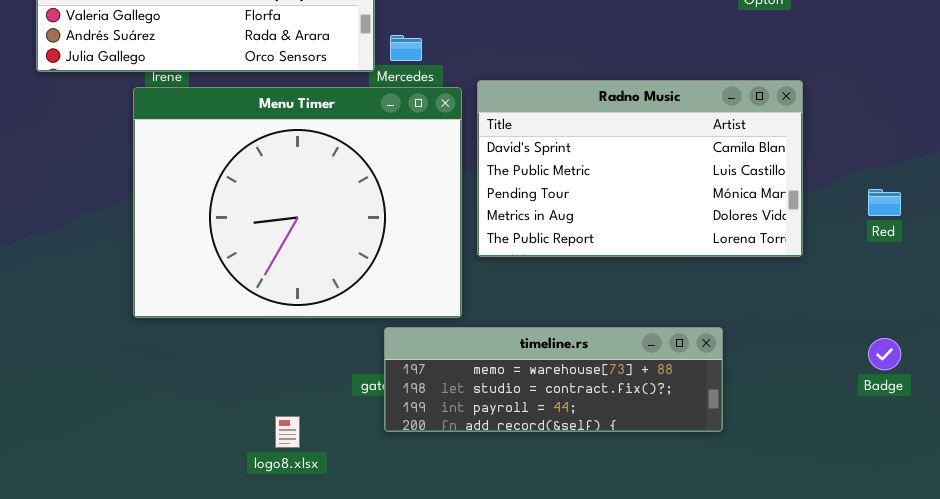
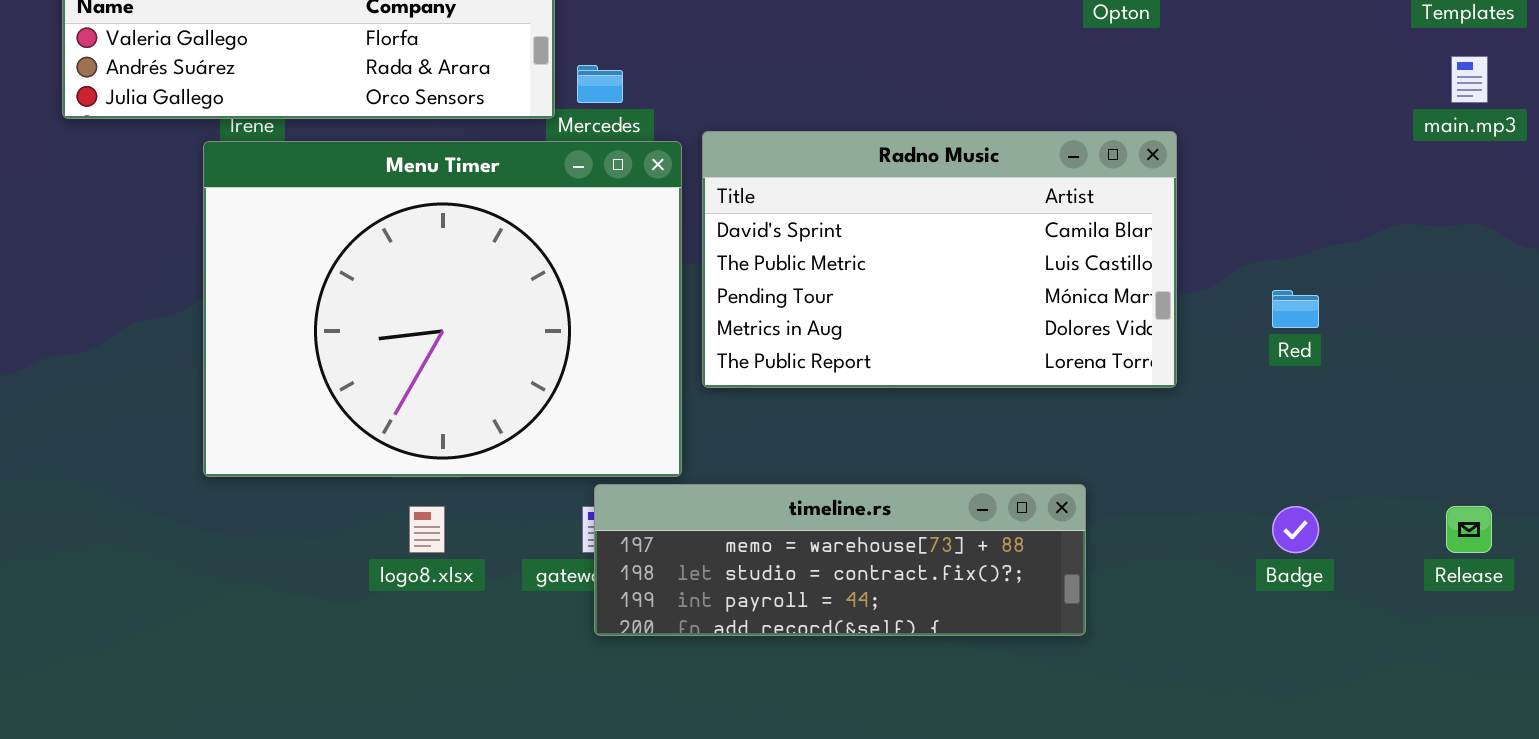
timeline.rs: [384,327,723,432] -> [594,484,1086,636], moved
logo8.xlsx: [275,416,300,448] -> [409,506,445,553], moved

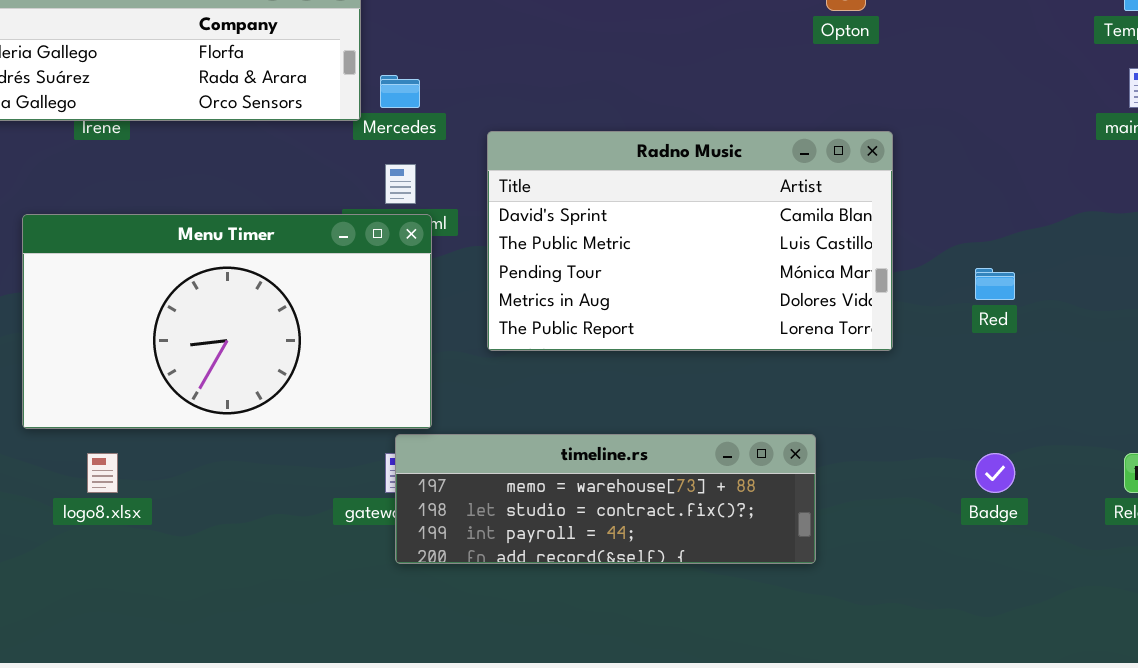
Menu Timer: [203,141,682,477] -> [22,214,432,429], moved, resized
logo8.xlsx: [409,506,445,553] -> [87,453,118,493], moved

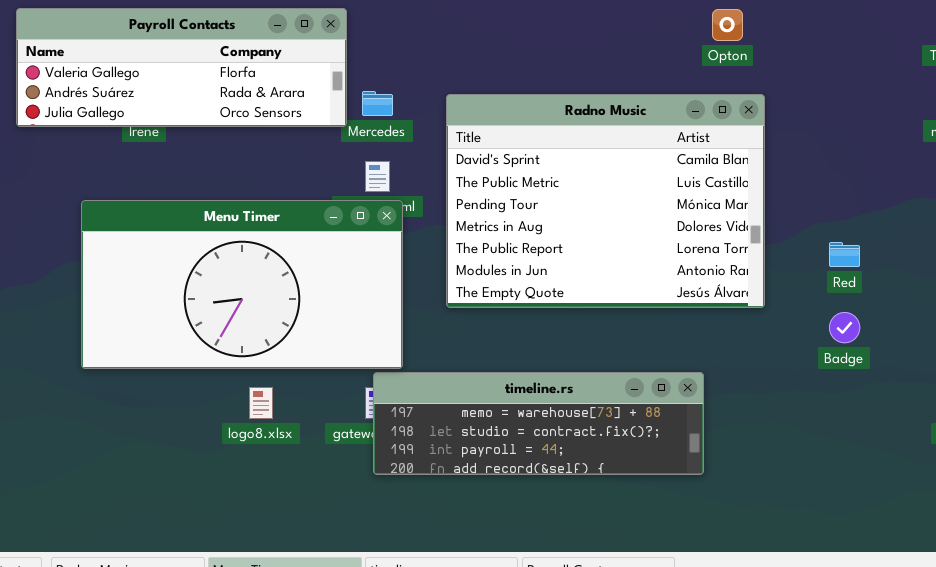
Radno Music: [487,131,893,351] -> [446,94,765,308], resized
logo8.xlsx: [87,453,118,493] -> [249,387,273,419], moved
Badge: [975,453,1015,493] -> [829,312,860,343], moved

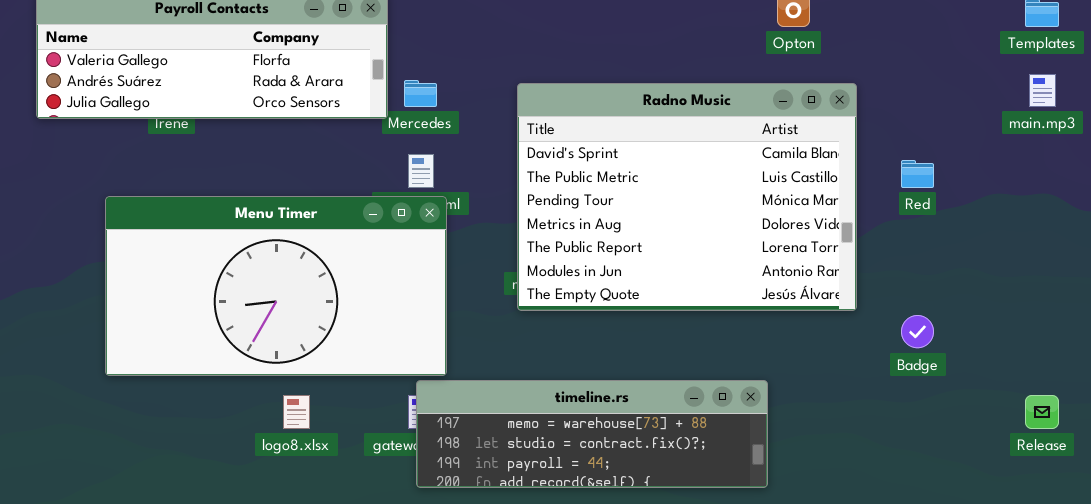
Radno Music: [446,94,765,308] -> [517,83,857,311], moved
Red: [829,242,860,267] -> [901,160,934,188], moved

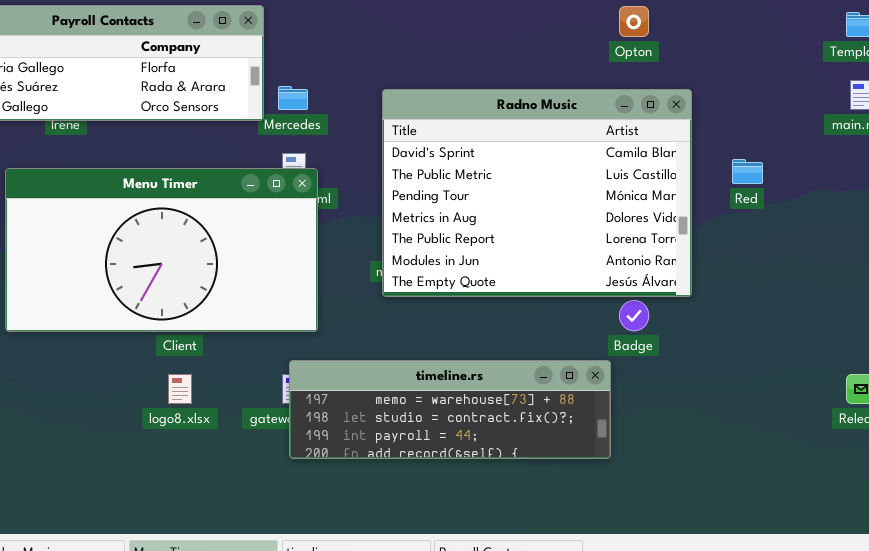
Menu Timer: [105,196,447,376] -> [5,168,318,332], moved
Badge: [901,315,934,348] -> [619,300,649,331], moved

